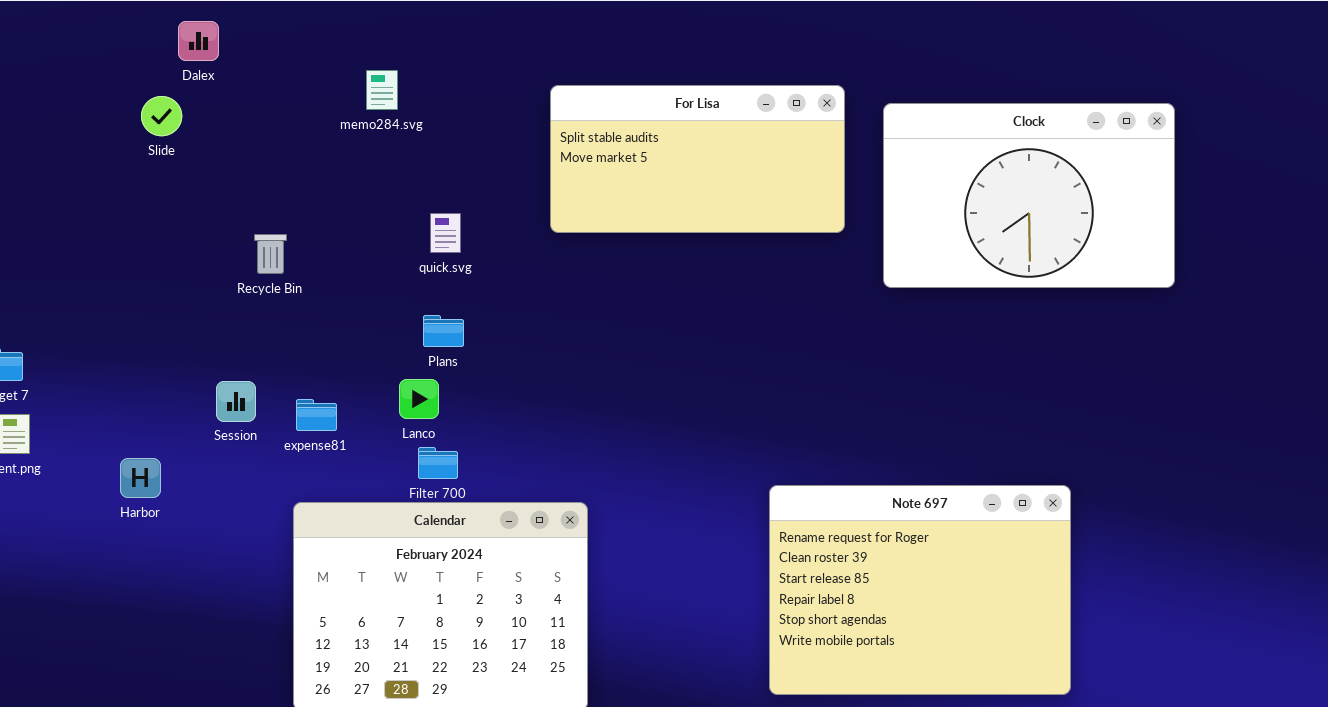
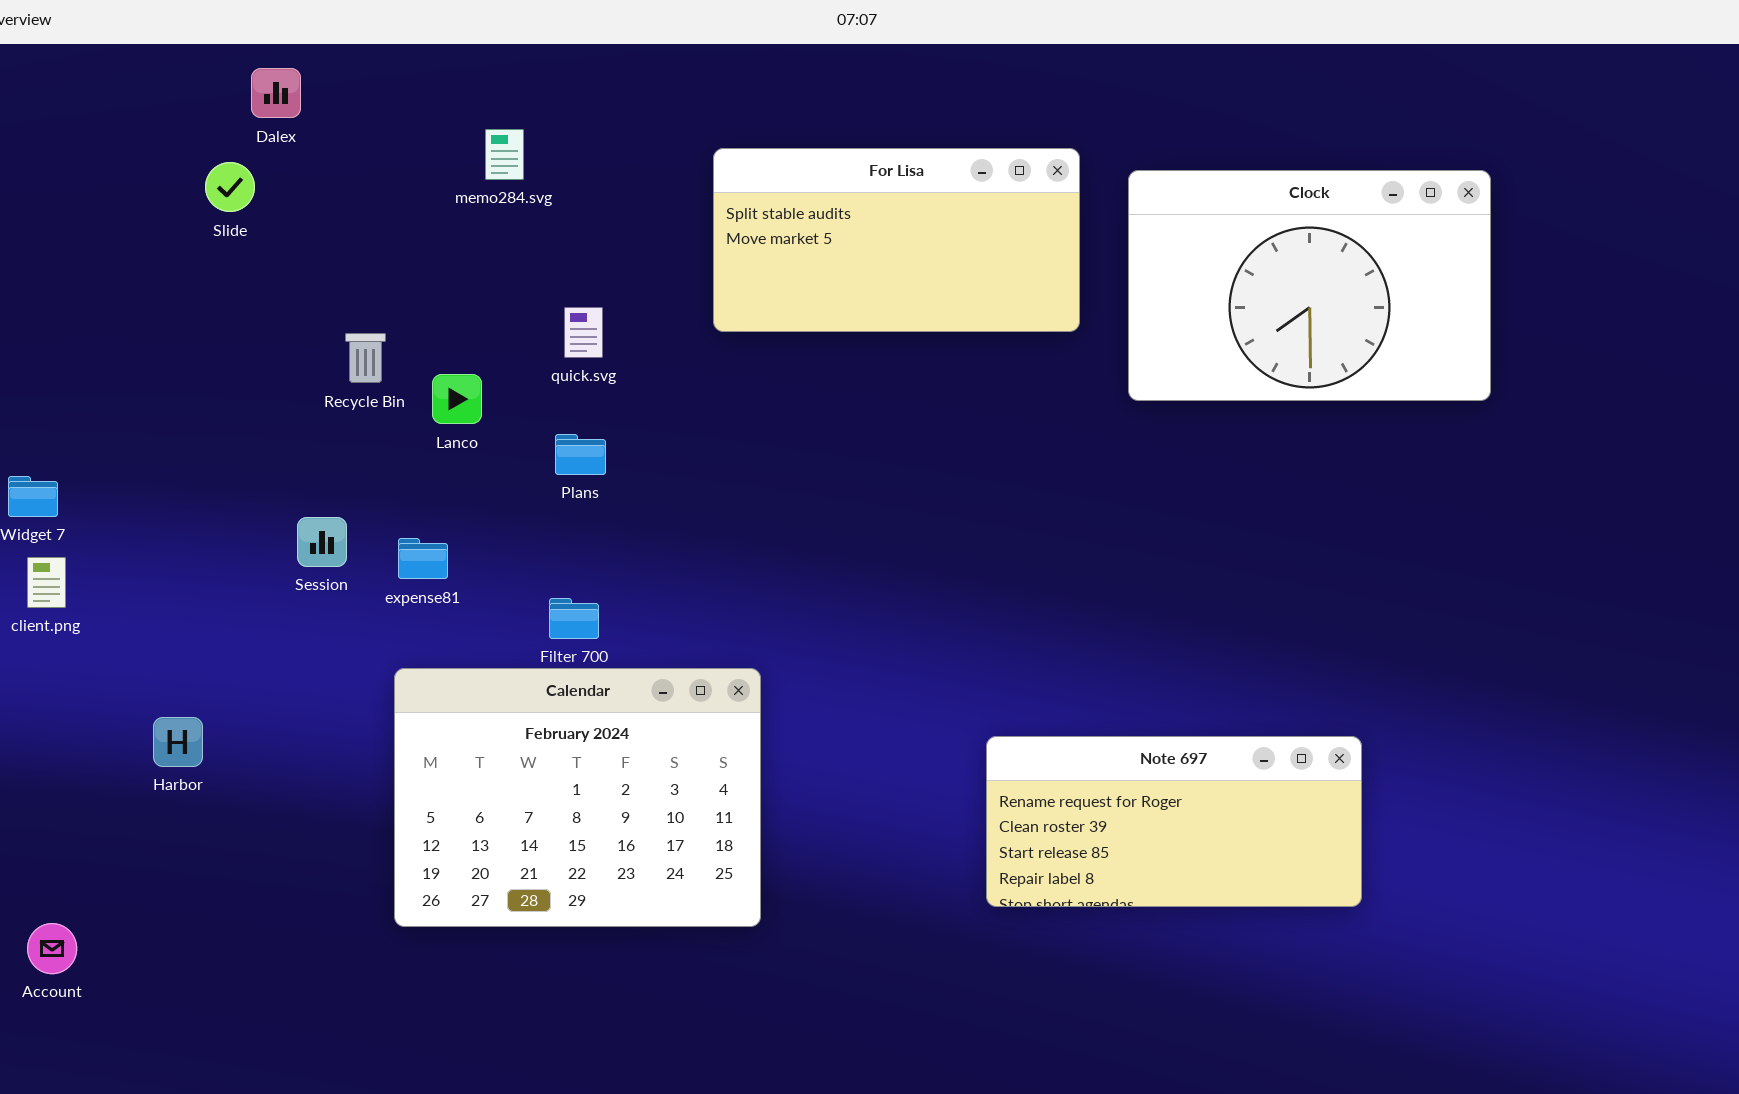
Lanco: [399,379,439,419] -> [432,374,482,424], moved
Harbor: [120,458,161,498] -> [153,717,203,767], moved
Note 697: [769,485,1071,695] -> [986,736,1362,907], resized

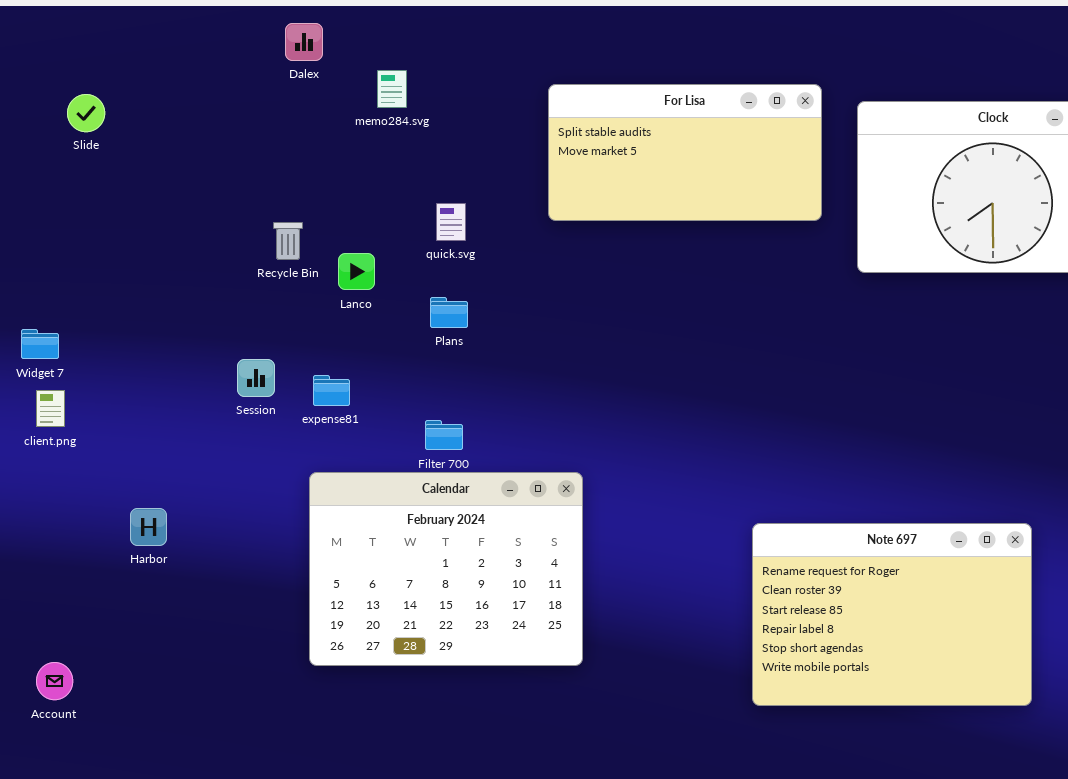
Dalex: [251,68,301,118] -> [285,23,323,61], moved
Slide: [205,162,255,212] -> [67,94,105,132], moved
Note 697: [986,736,1362,907] -> [752,523,1032,706], resized

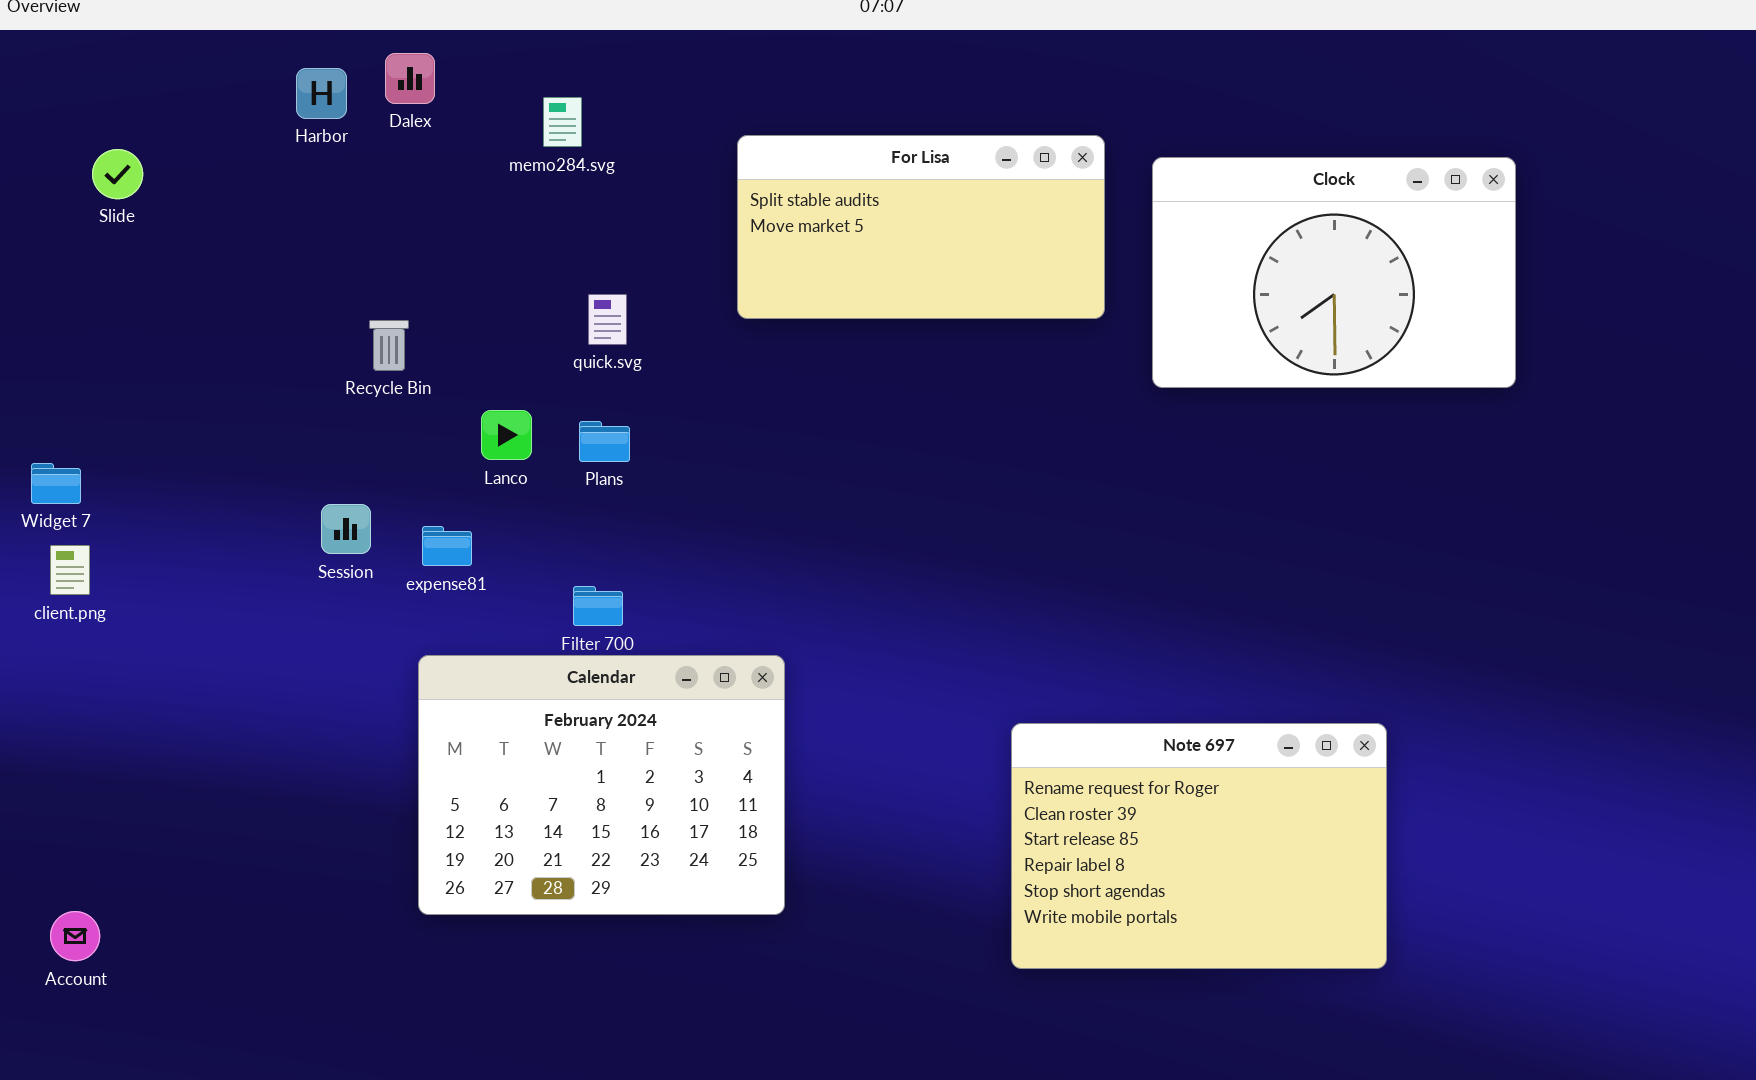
memo284.svg: [377,70,407,108] -> [543,97,582,147], moved
Lanco: [338,253,375,290] -> [481,410,532,460], moved
Harbor: [130,508,167,546] -> [296,68,347,119], moved

